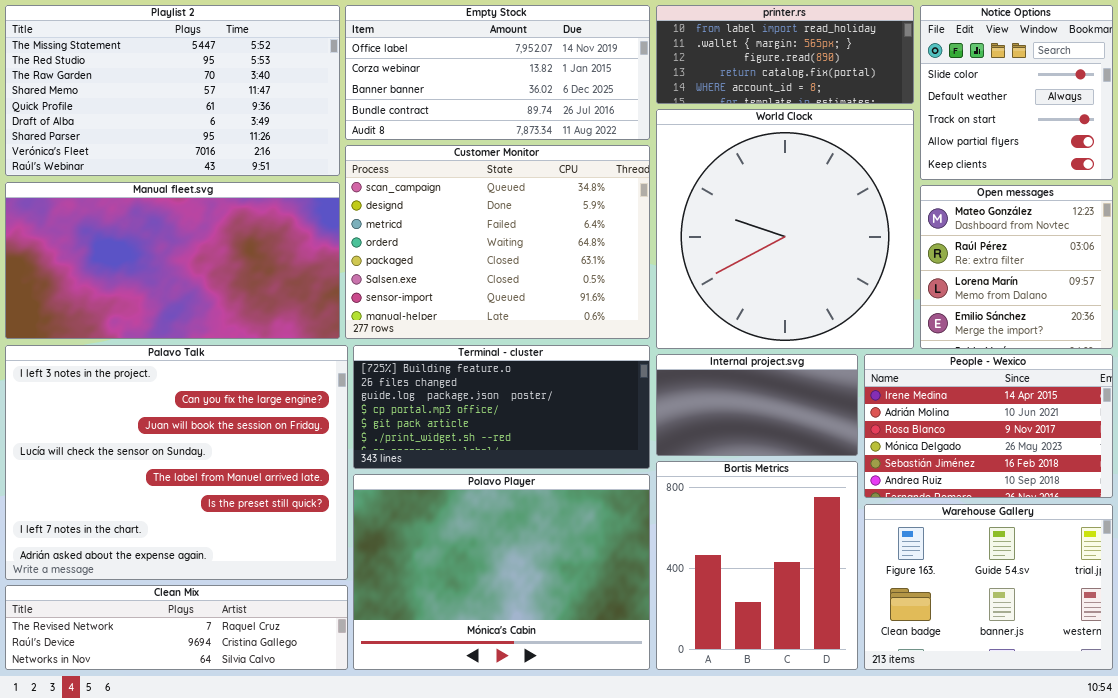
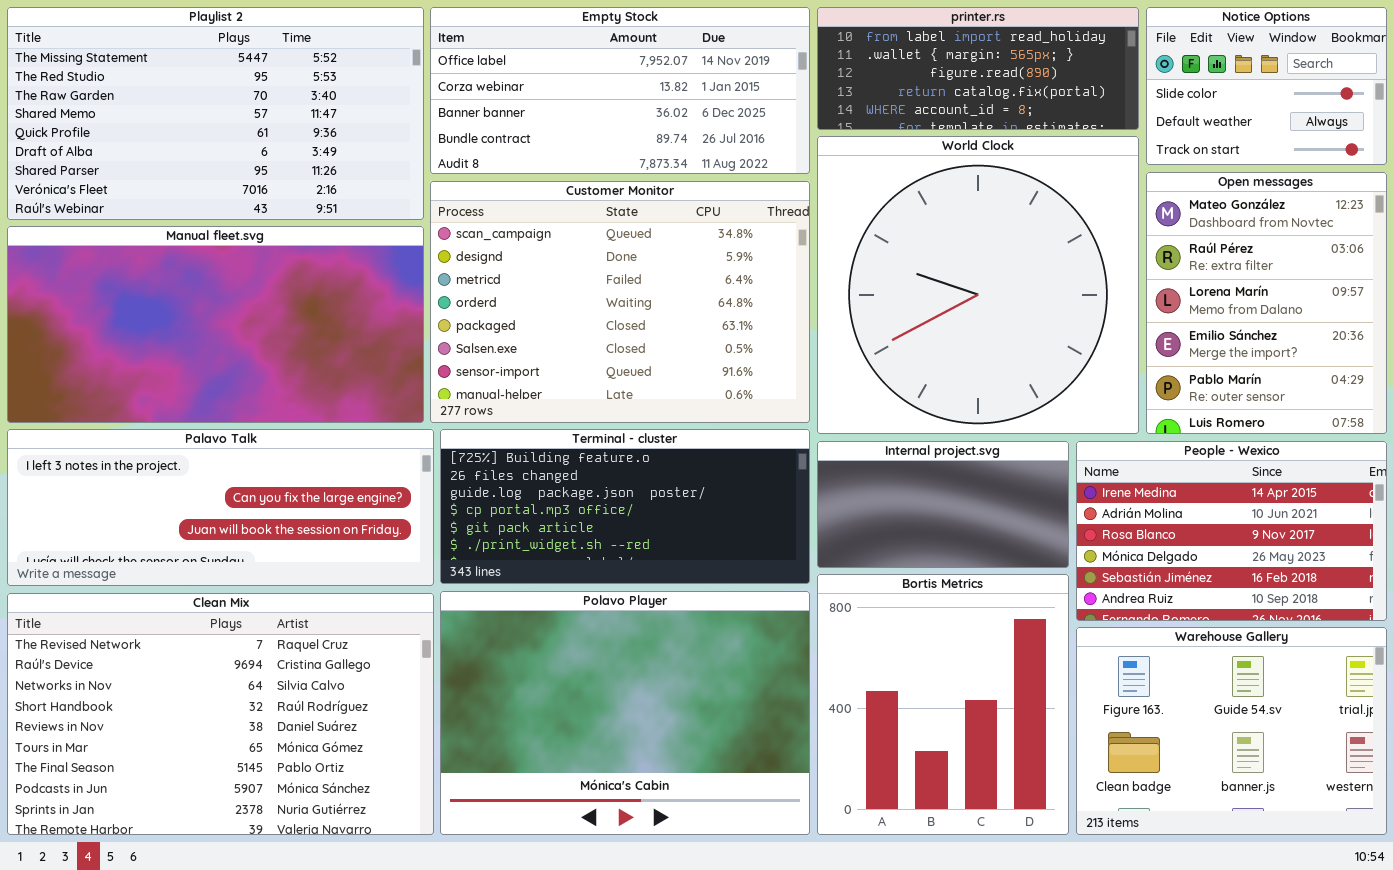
Notice Options: [920,5,1113,180] -> [1146,7,1387,165], resized
Open messages: [920,185,1113,349] -> [1146,172,1387,434], resized
Palavo Talk: [5,345,348,580] -> [7,429,434,586], resized
Clean Mix: [5,585,348,670] -> [7,593,434,835], resized

